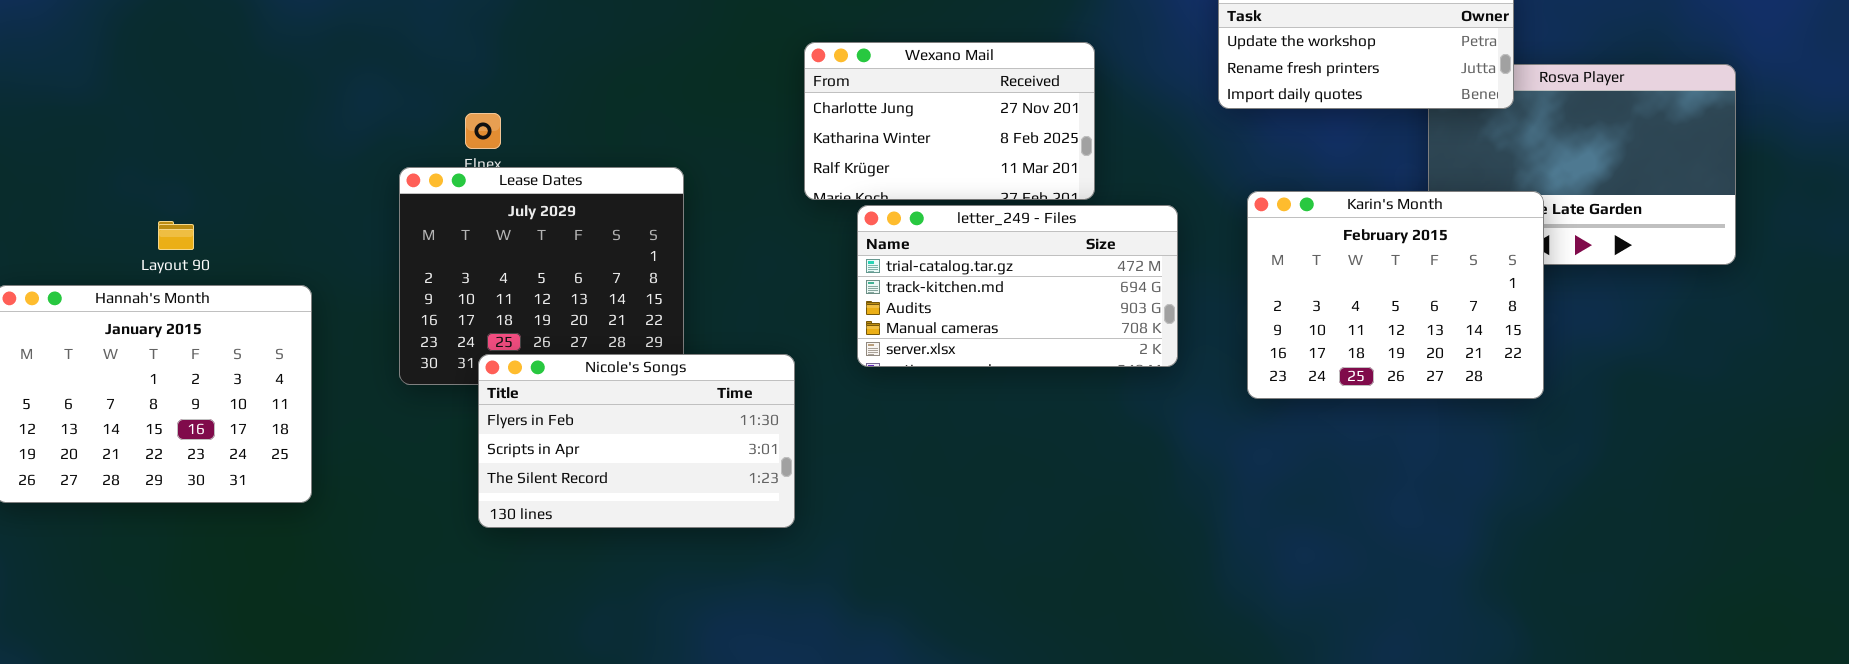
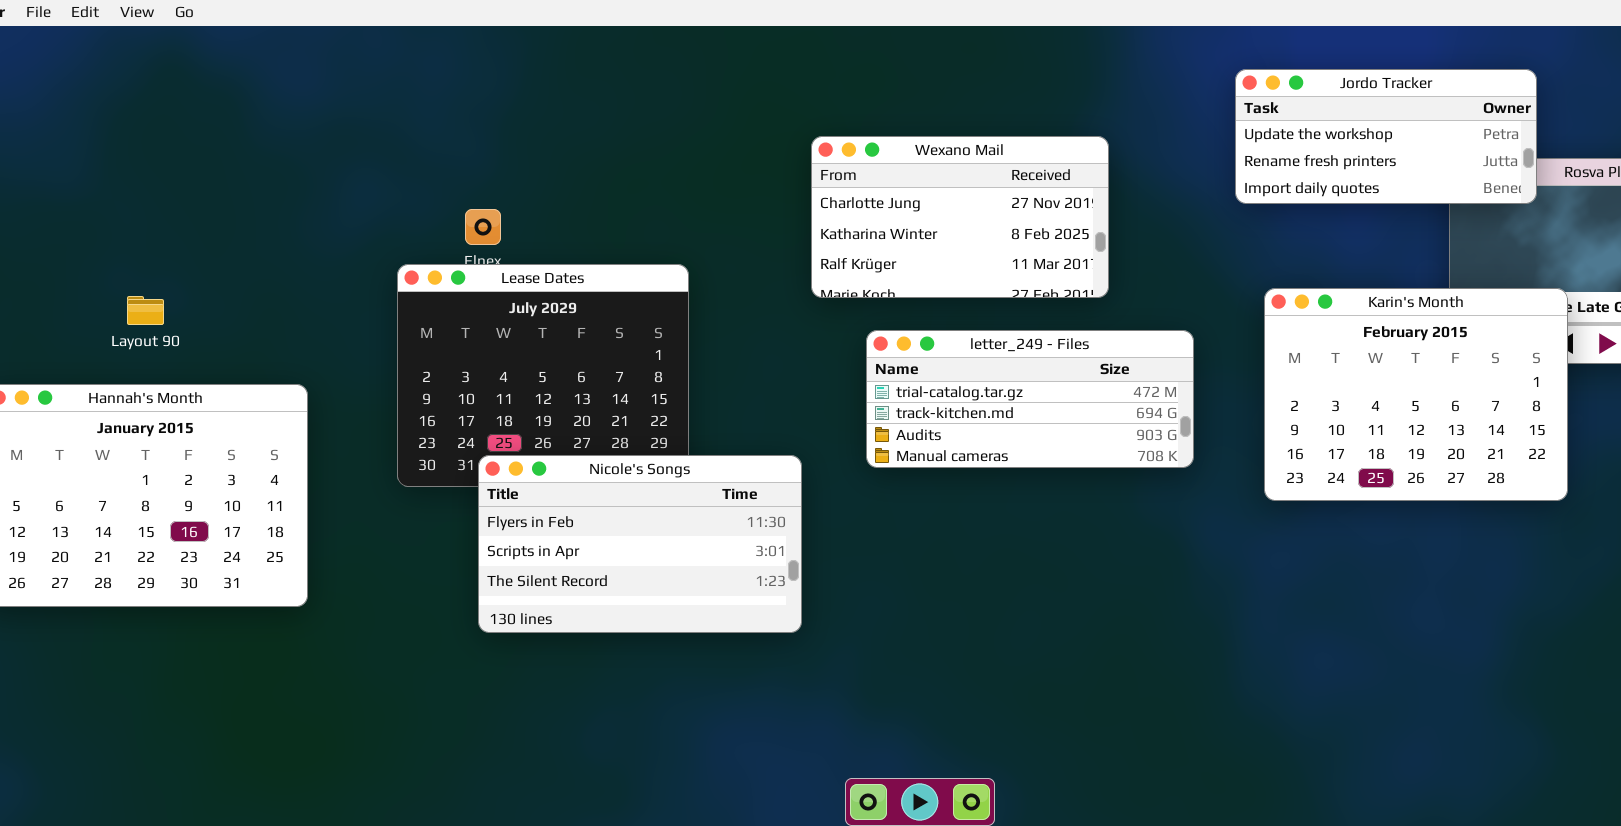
letter_249 - Files: [857,205,1178,367] -> [866,330,1194,468], resized
Layout 90: [158,221,194,250] -> [127,296,164,325], moved

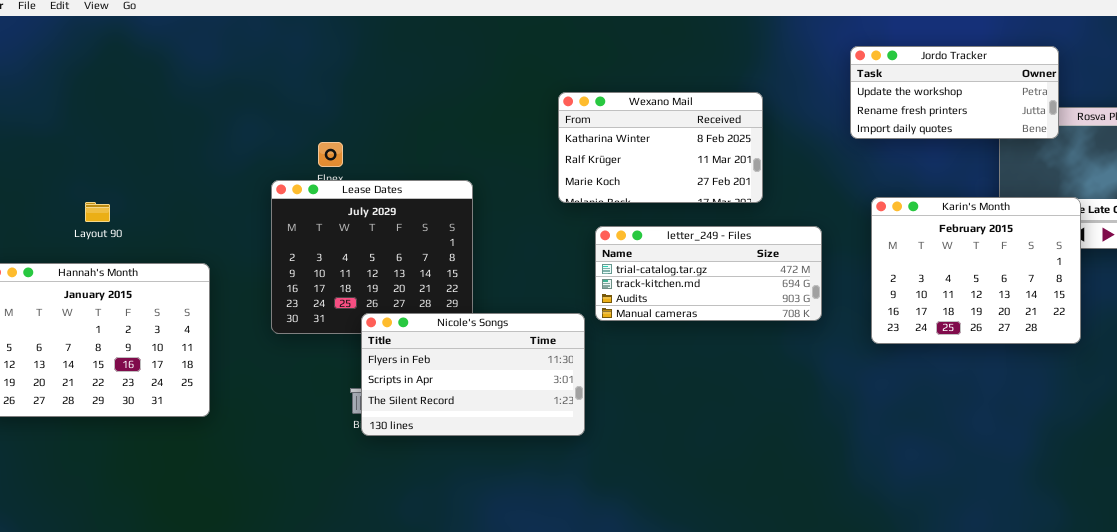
Wexano Mail: [811,136,1109,298] -> [558,92,763,203], scrolled down 1 row
Nicole's Songs: [478,455,802,633] -> [361,313,585,436], moved

